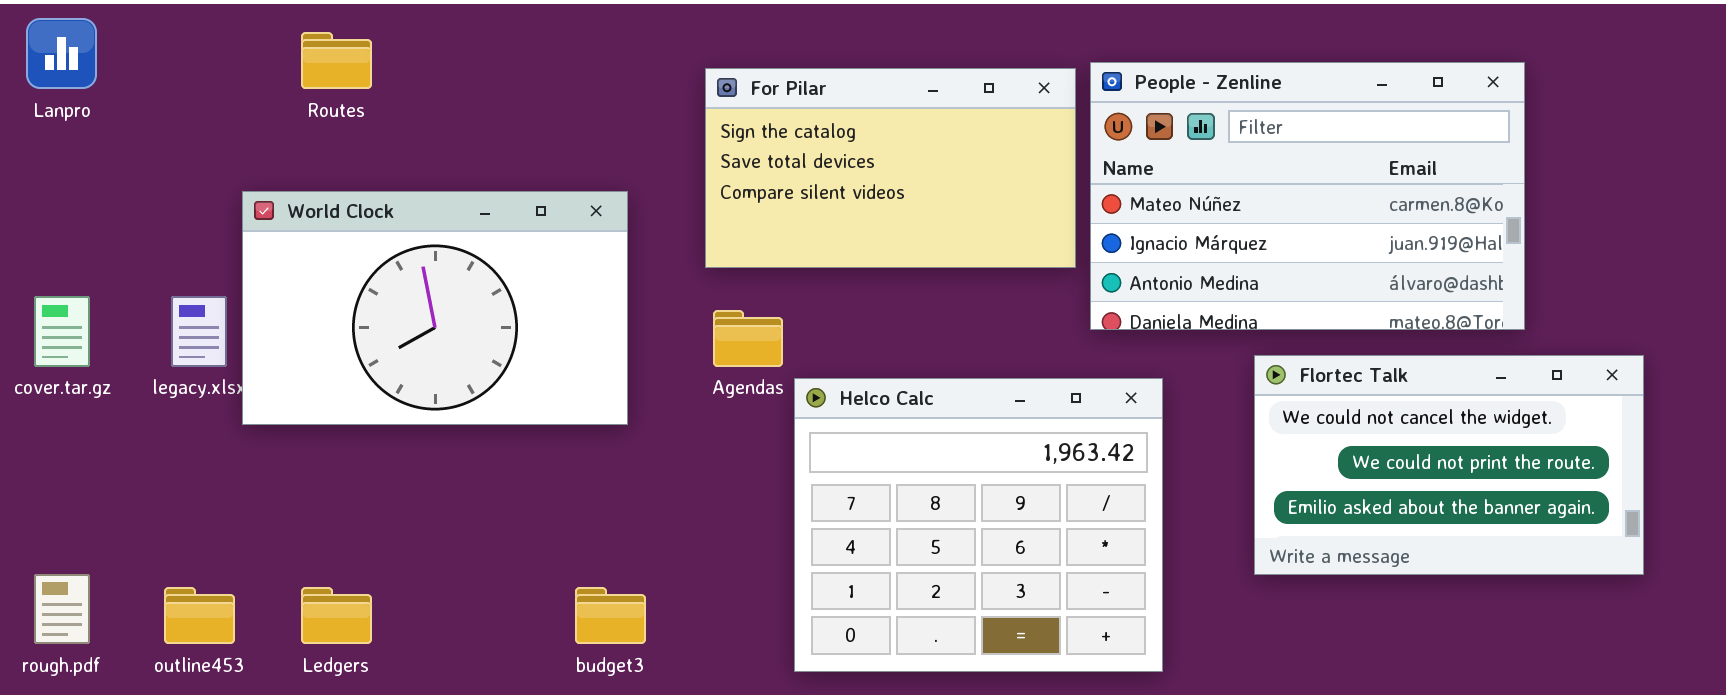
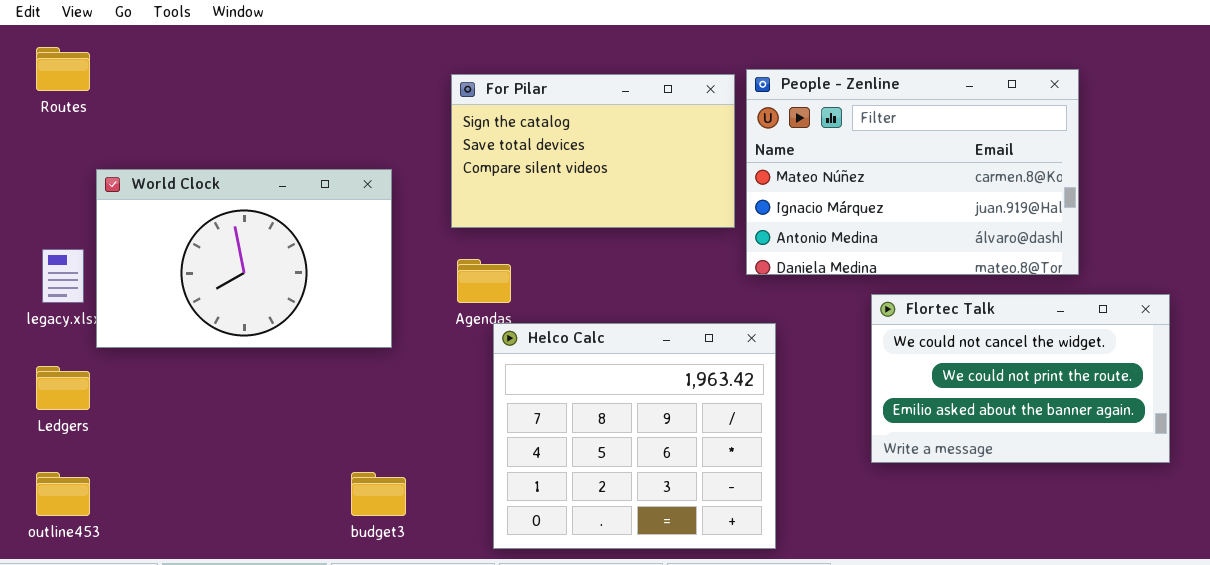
Routes: [301,32,372,89] -> [36,47,90,91], moved
Helco Calc: [794,378,1163,672] -> [493,323,776,549], moved
Ledgers: [301,587,372,644] -> [36,366,90,410], moved

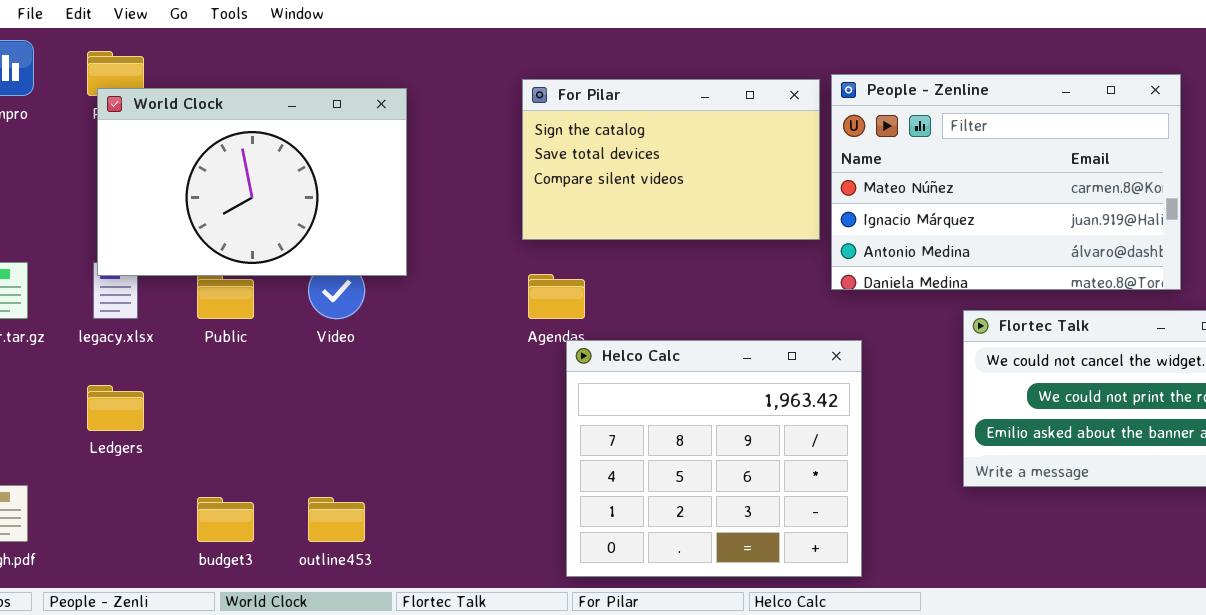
World Clock: [96,169,392,348] -> [97,88,407,276], moved
outline453: [36,472,90,516] -> [308,497,365,542], moved
budget3: [351,472,406,516] -> [197,497,254,542], moved

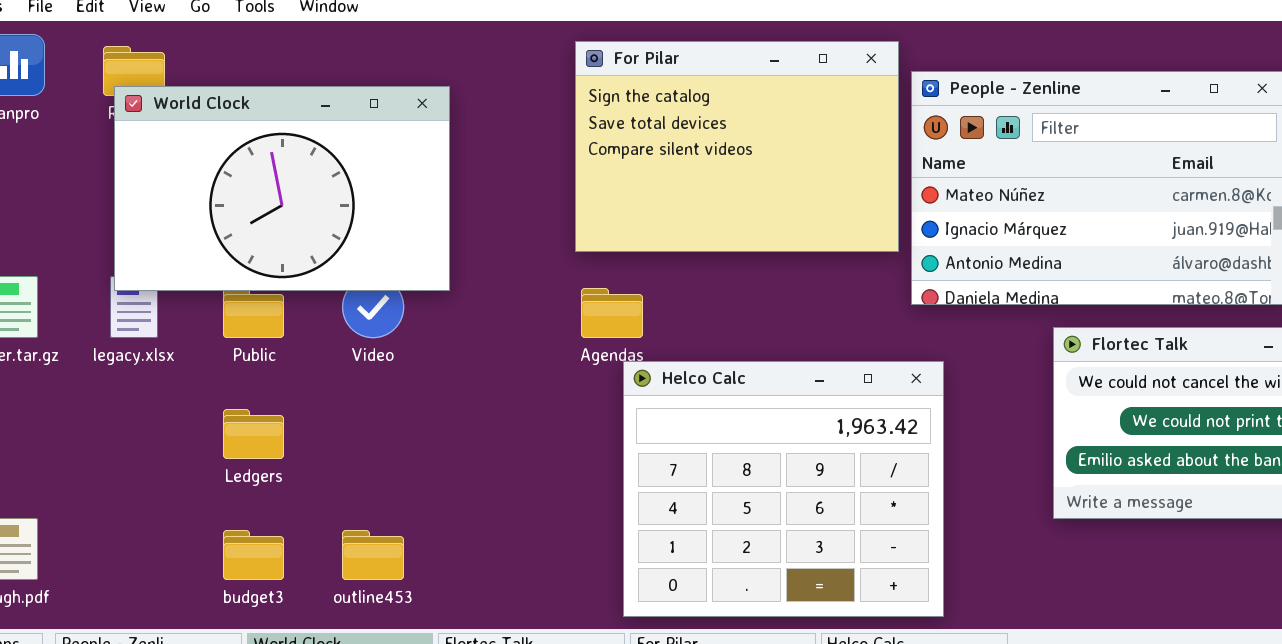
For Pilar: [522,79,820,240] -> [575,41,899,252], resized
Ledgers: [87,385,144,431] -> [223,409,284,459], moved

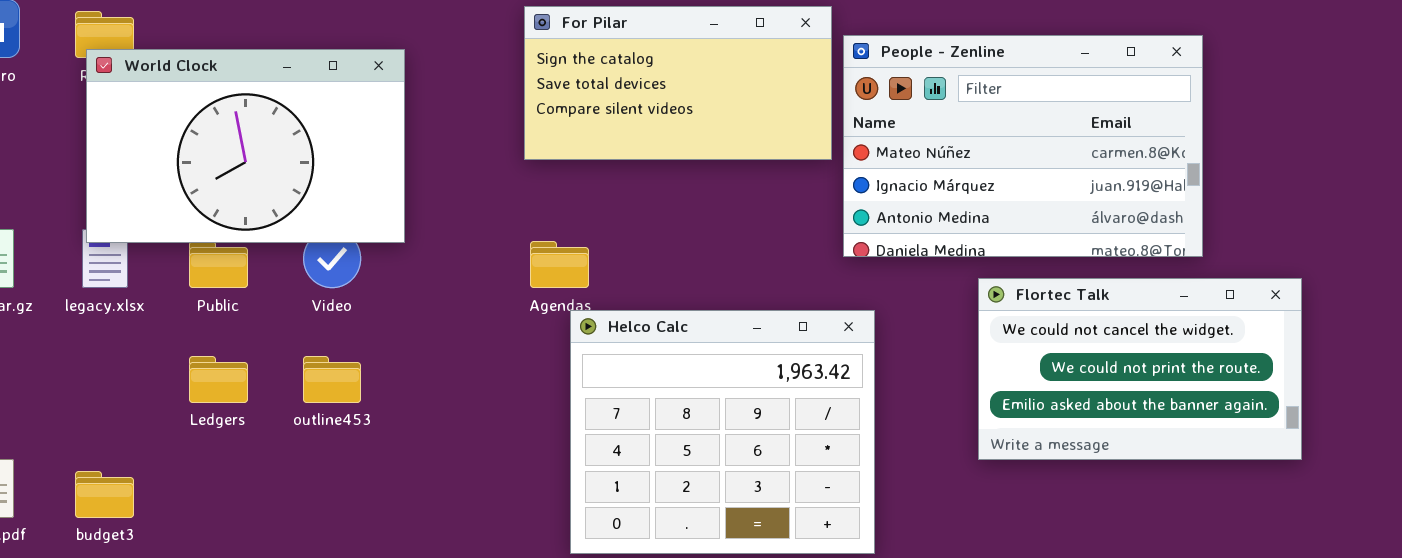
For Pilar: [575,41,899,252] -> [524,6,832,160], resized
budget3: [223,530,284,580] -> [75,471,134,518], moved
outline453: [342,530,404,580] -> [303,356,361,403], moved

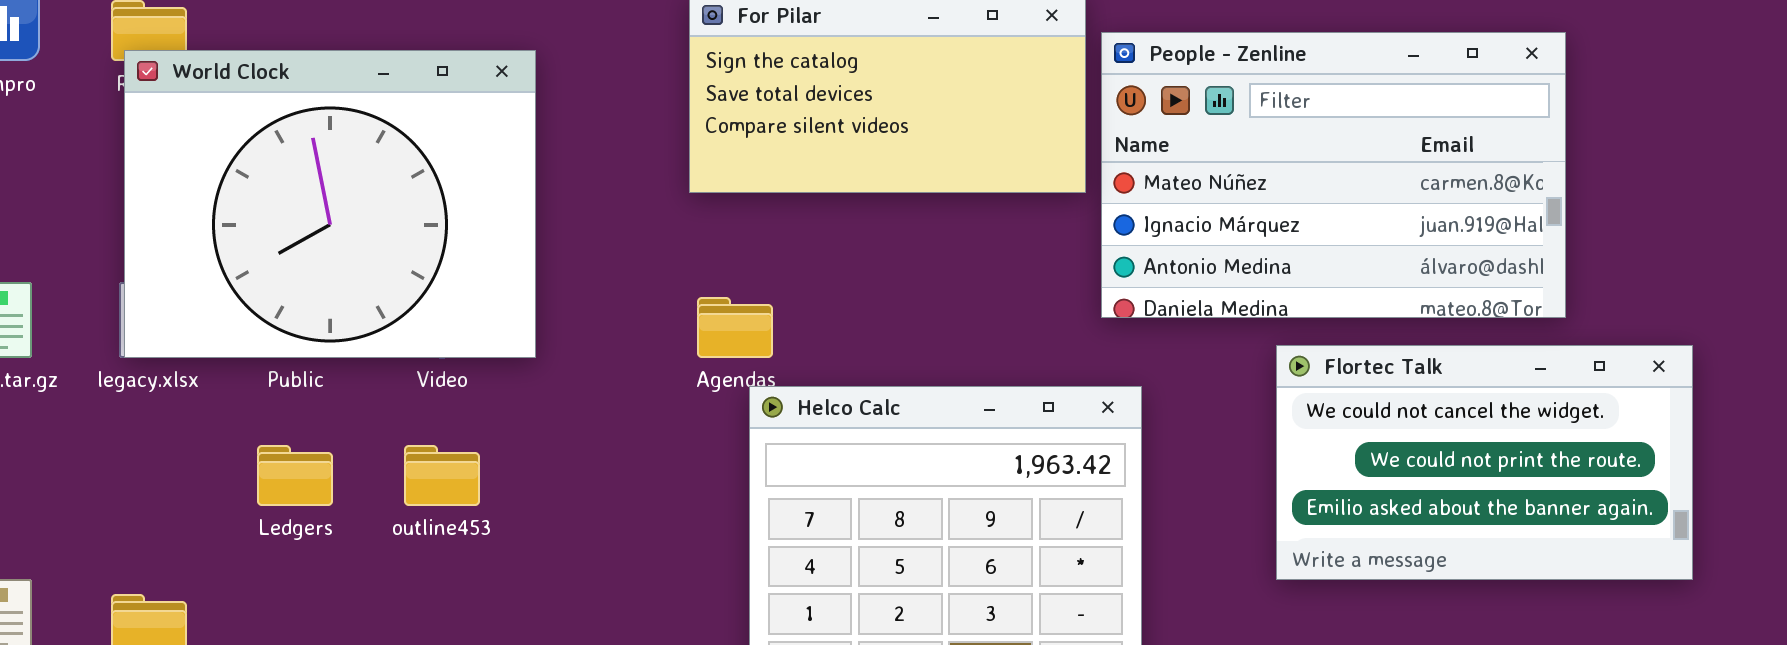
World Clock: [86,49,405,243] -> [124,50,536,358], resized

